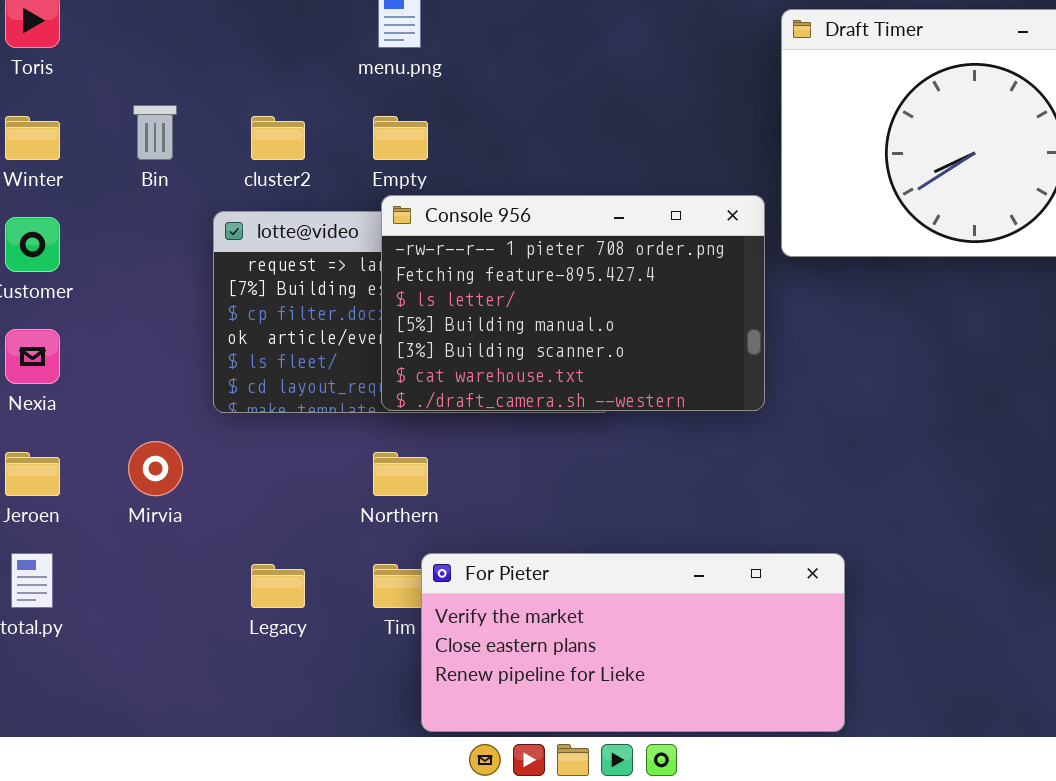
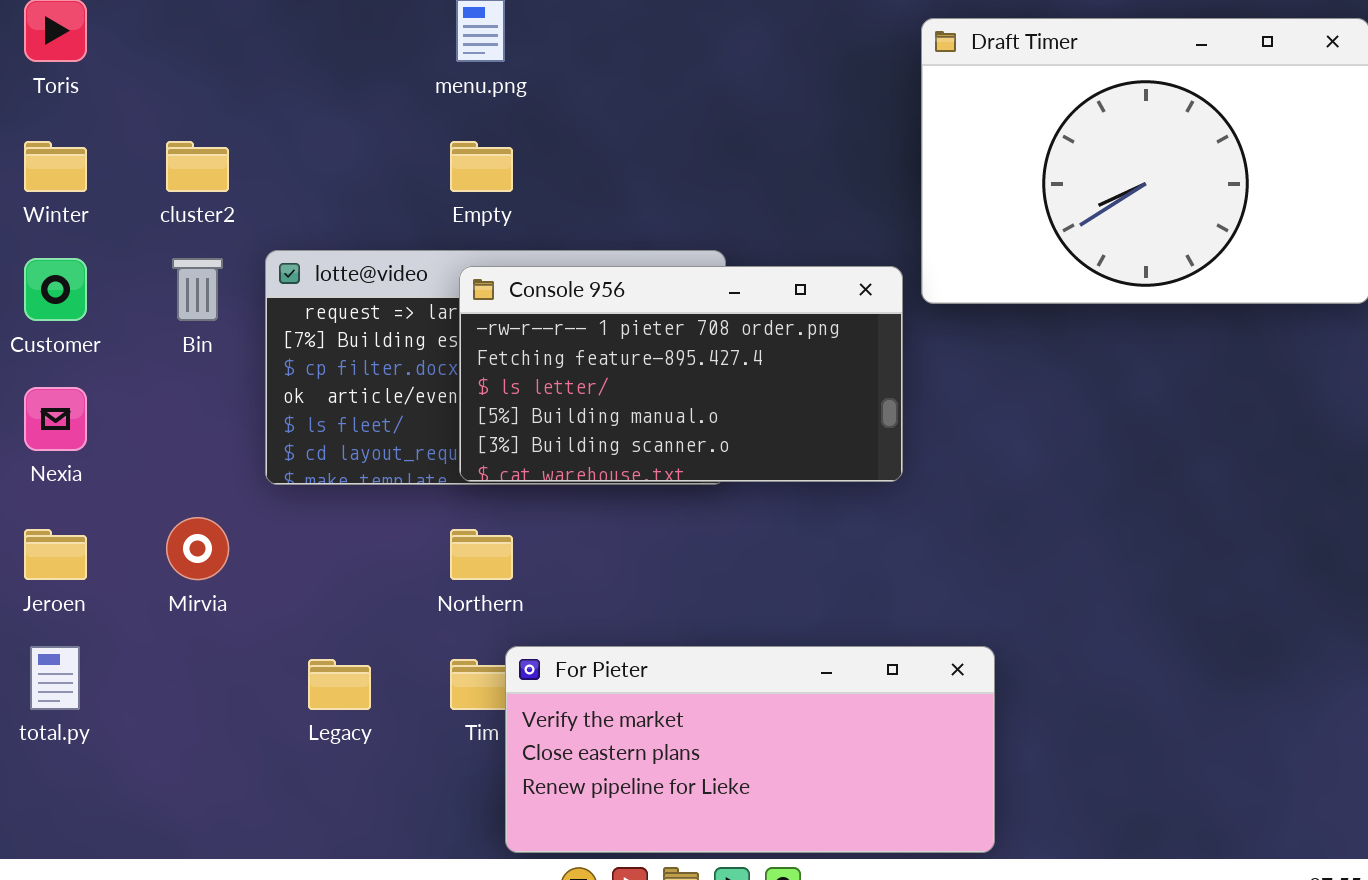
Bin: [133,105,177,160] -> [172,258,223,321], moved
cluster2: [251,116,305,160] -> [166,141,229,192], moved
Console 956: [381,195,765,411] -> [459,266,903,482], resized

